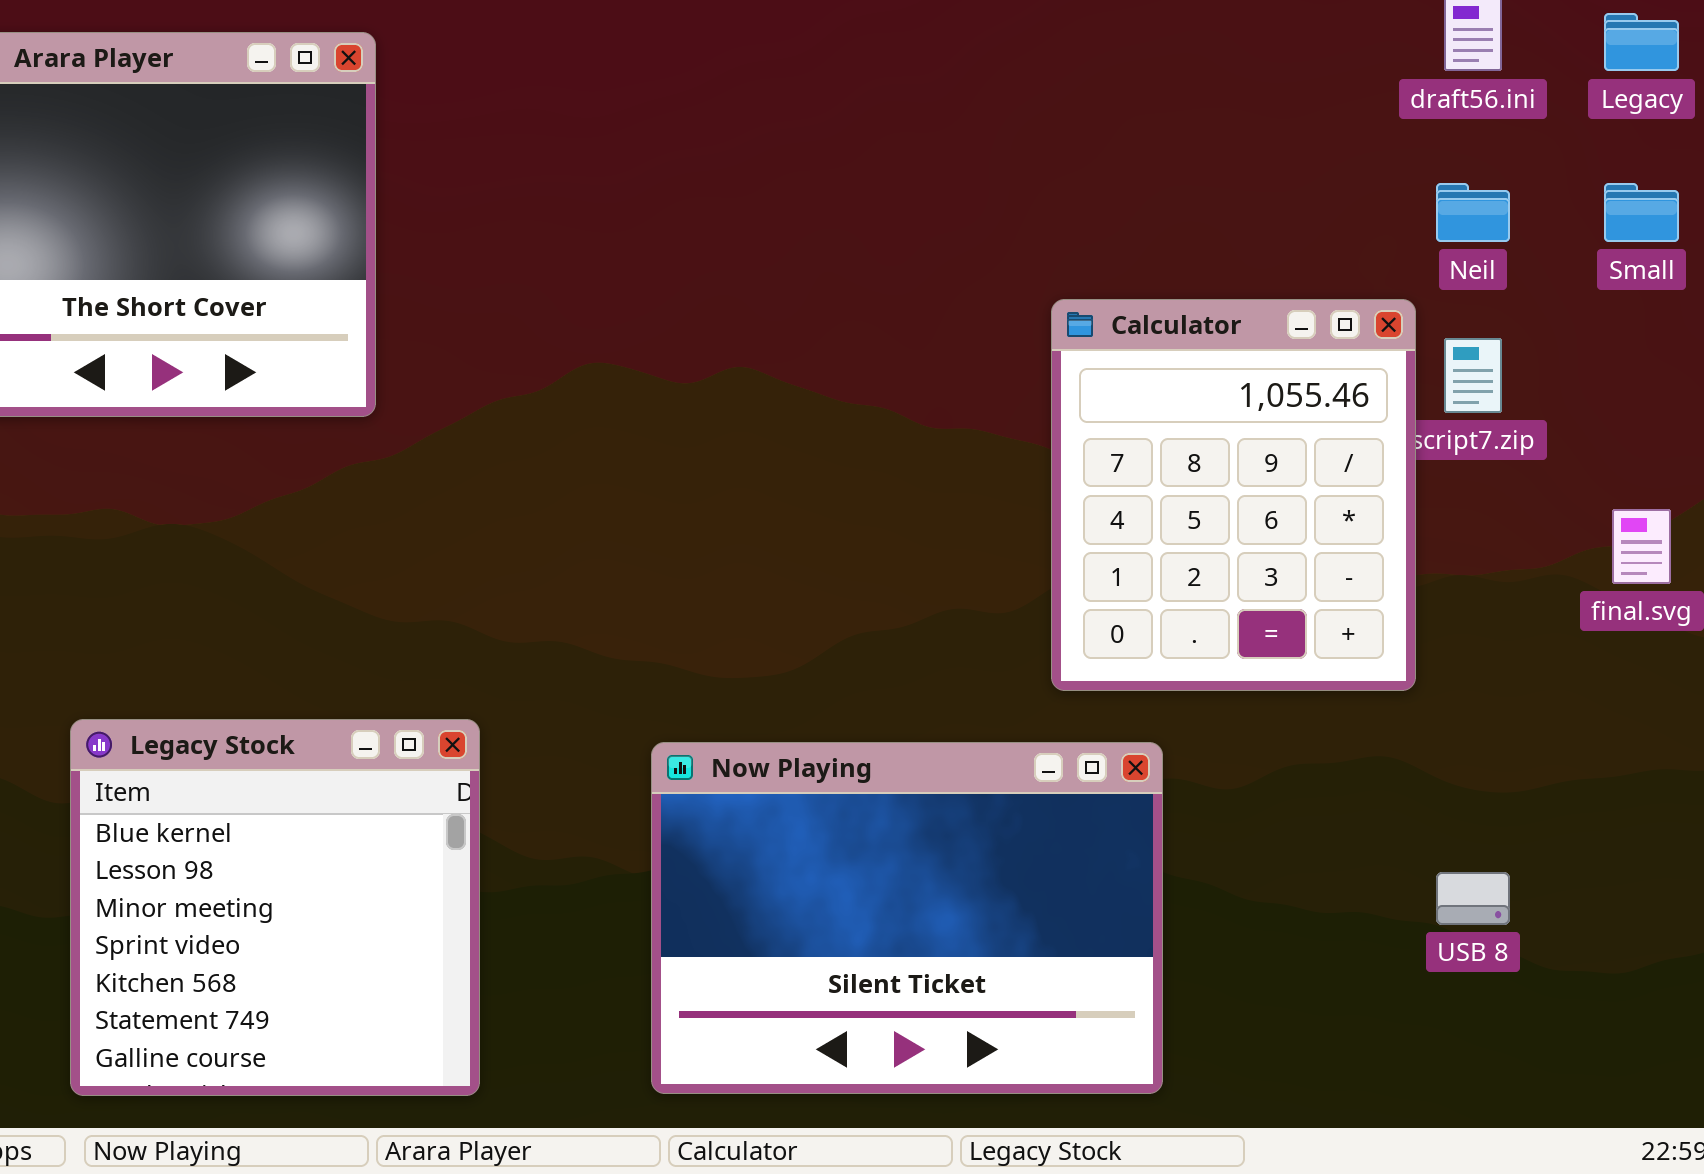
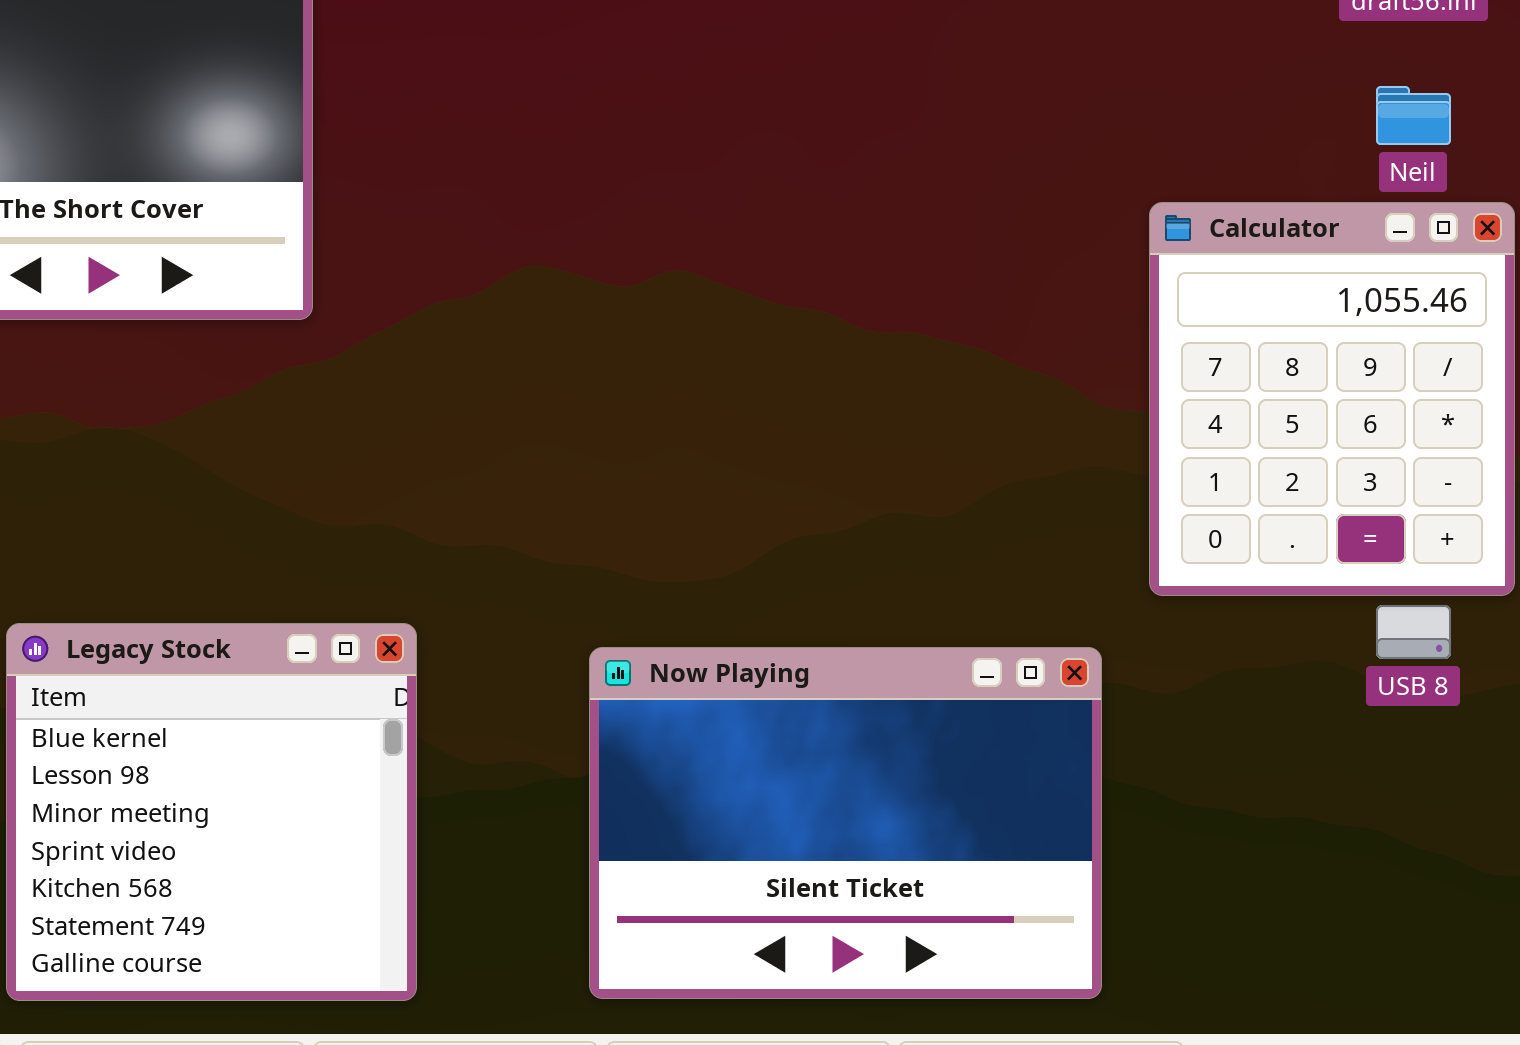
Calculator: [1051,299,1416,691] -> [1149,202,1515,596], moved
USB 8: [1436,872,1510,925] -> [1376,605,1451,659], moved

